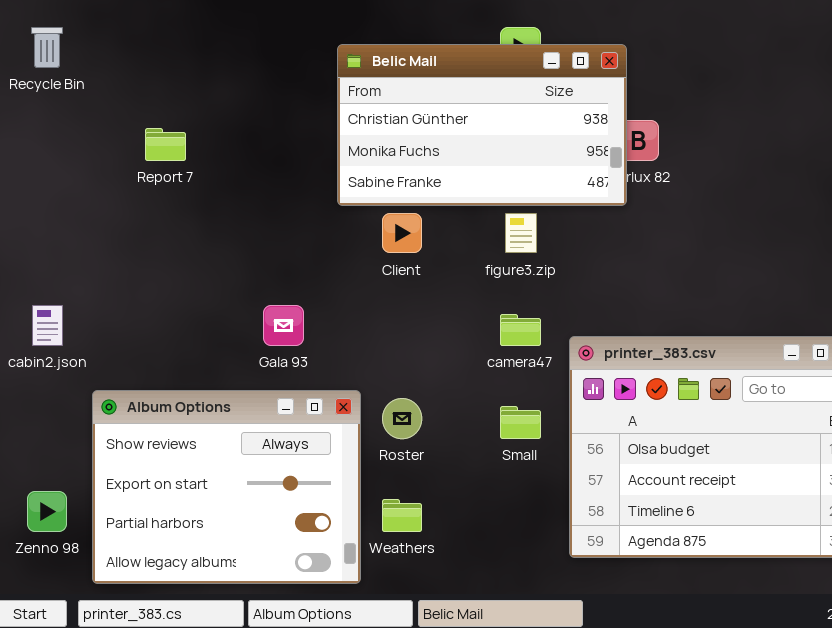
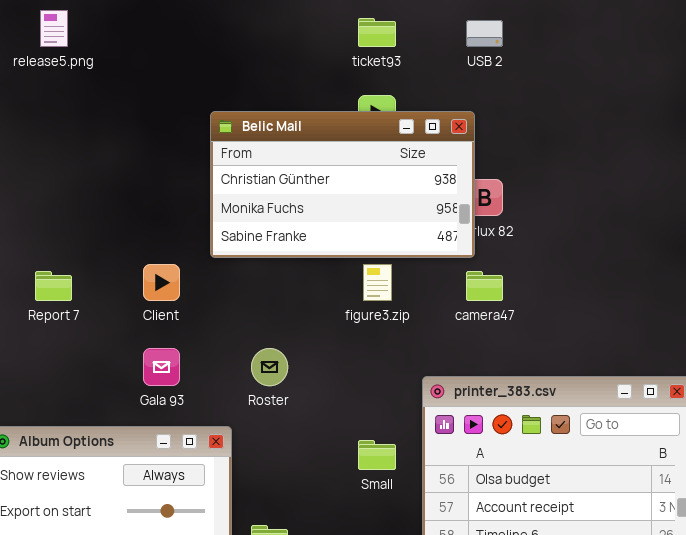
Report 7: [145,128,186,161] -> [35,271,72,301], moved
Client: [382,213,422,253] -> [143,264,180,301], moved
camera47: [500,314,541,346] -> [466,271,503,301], moved
Roster: [382,398,422,439] -> [251,348,288,386], moved

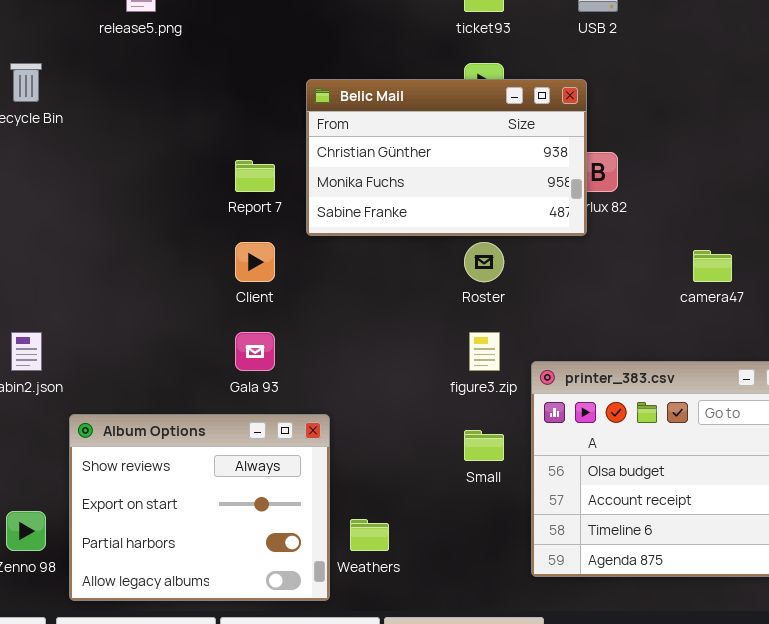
figure3.zip: [363,264,392,301] -> [469,332,500,371], moved
Report 7: [35,271,72,301] -> [235,160,275,192], moved
camera47: [466,271,503,301] -> [693,250,732,282], moved
Roster: [251,348,288,386] -> [464,242,504,282], moved

